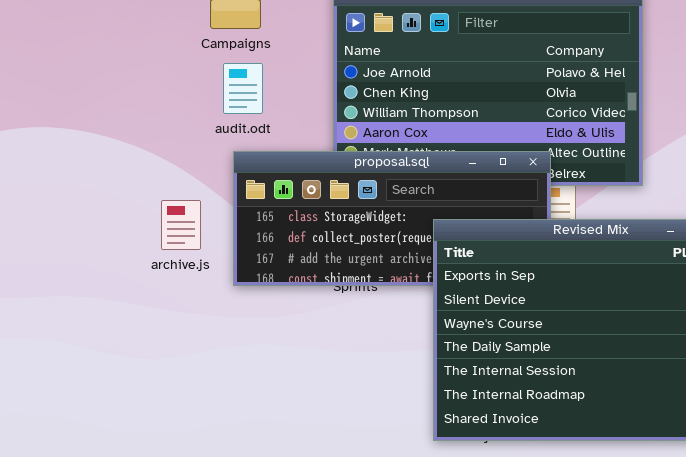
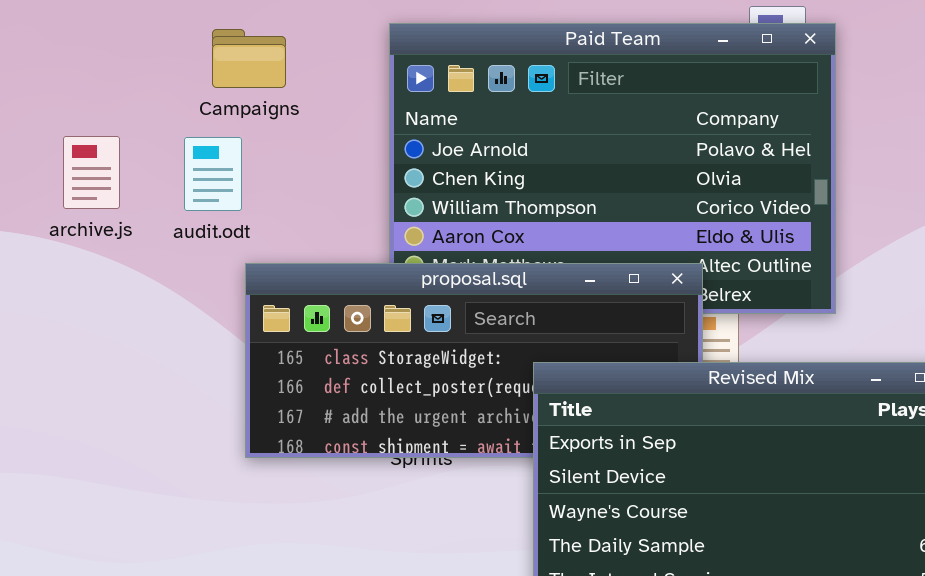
audit.odt: [223,63,263,114] -> [184,137,242,211], moved
archive.js: [161,200,201,250] -> [63,136,120,209], moved

